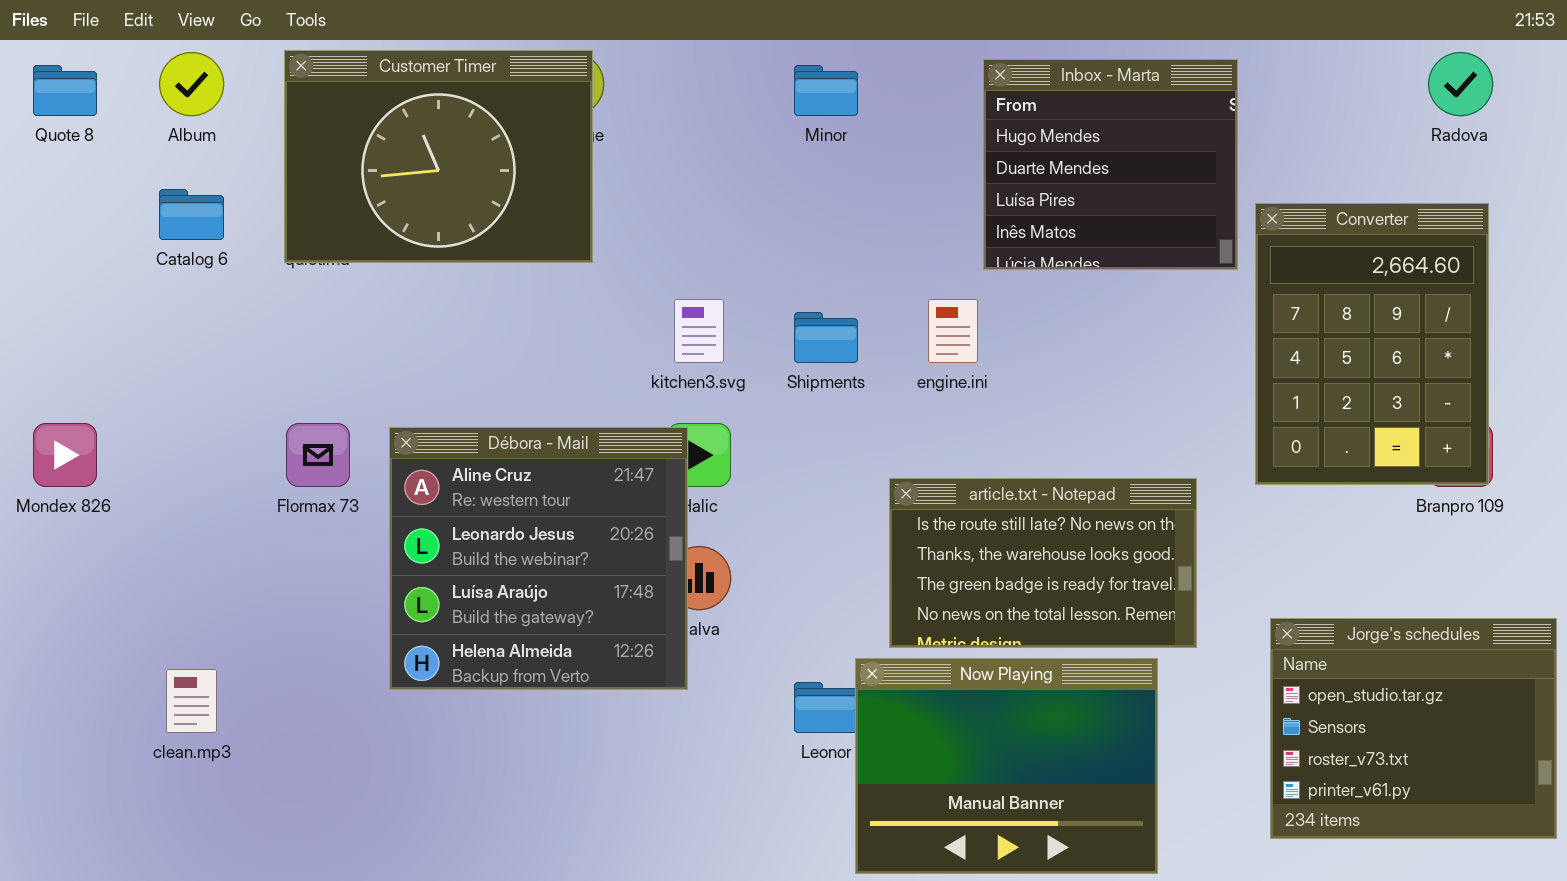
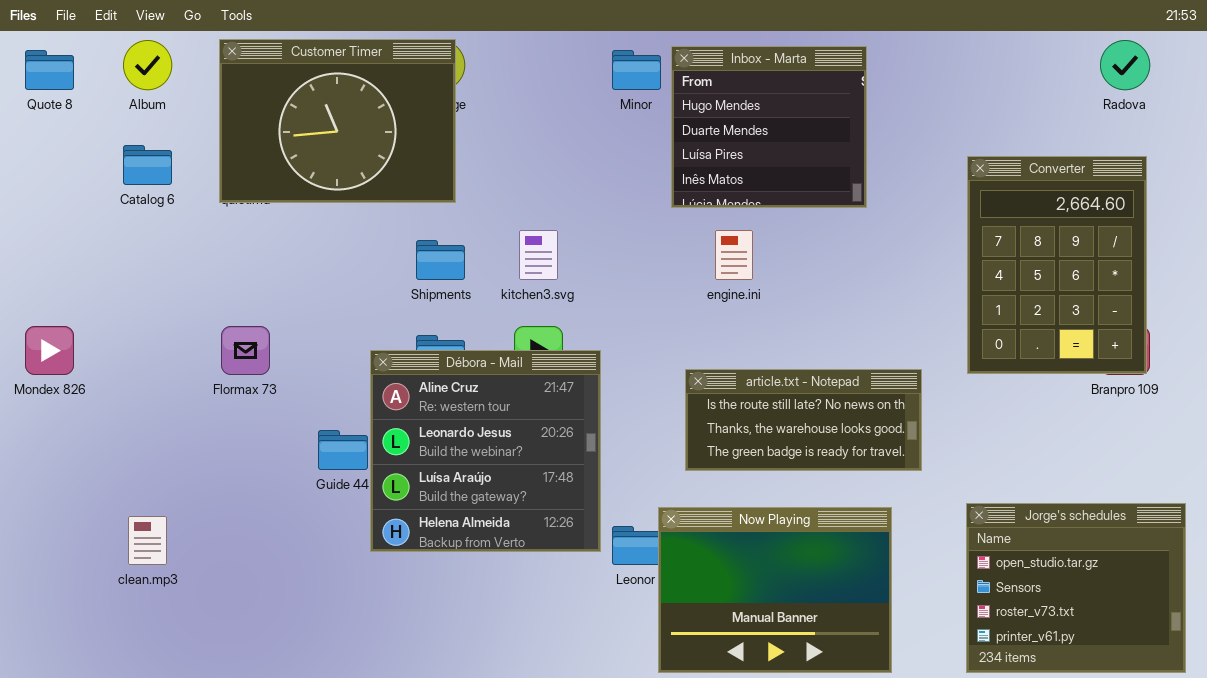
Inbox - Marta: [983,59,1238,270] -> [671,46,867,208], moved
Shipments: [794,312,858,363] -> [416,240,465,280], moved
Débora - Mail: [389,427,688,690] -> [370,350,601,552], moved
article.txt - Notepad: [889,478,1197,648] -> [685,369,922,471], resized
Jorge's schedules: [1270,618,1557,839] -> [966,503,1186,673], moved

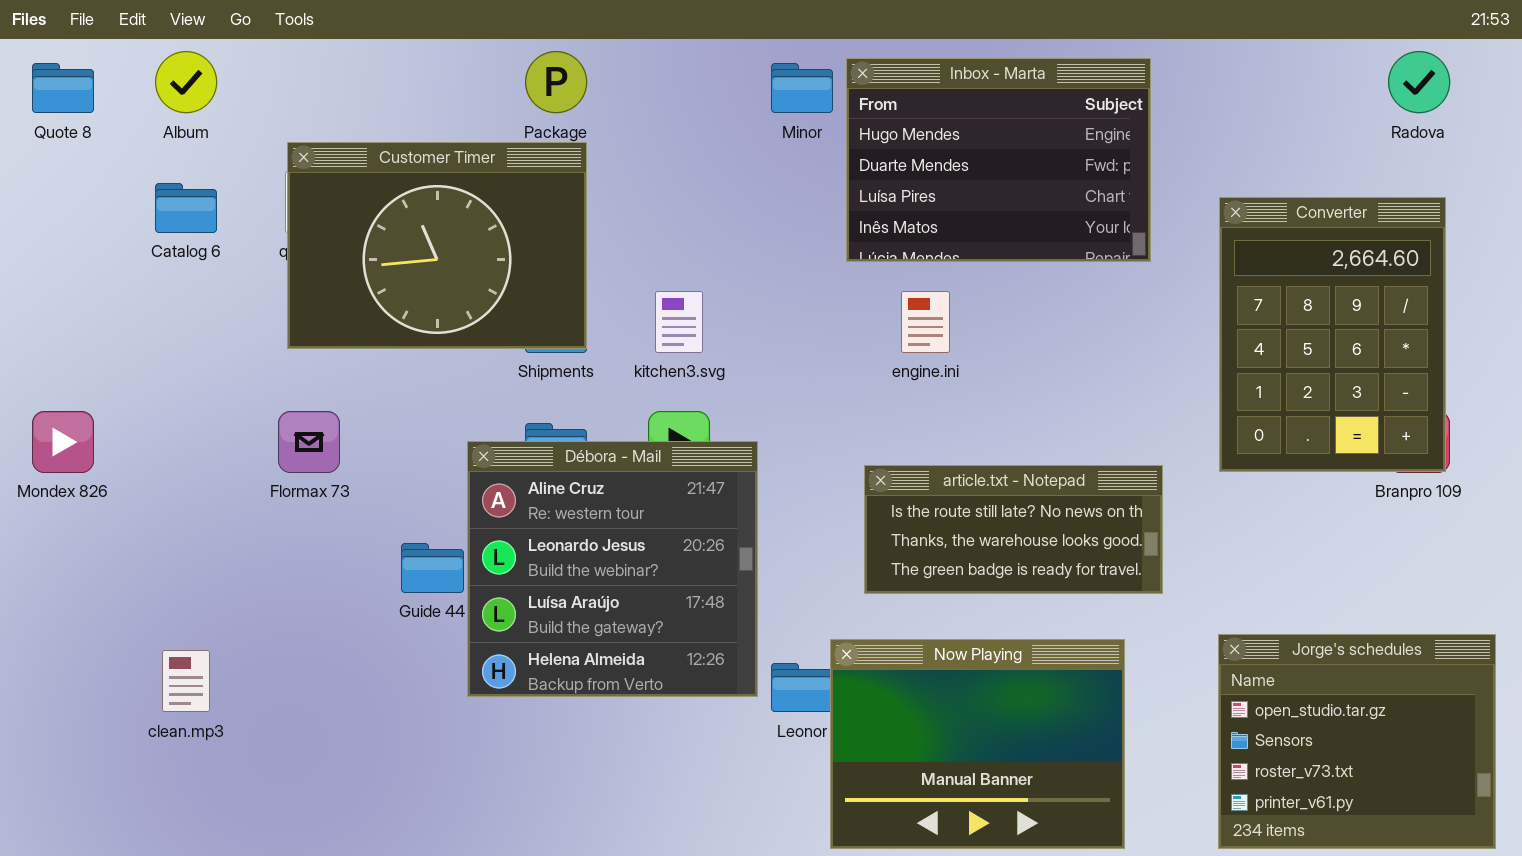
Customer Timer: [219,39,456,203] -> [287,142,587,349], moved
Inbox - Marta: [671,46,867,208] -> [846,58,1151,262], resized

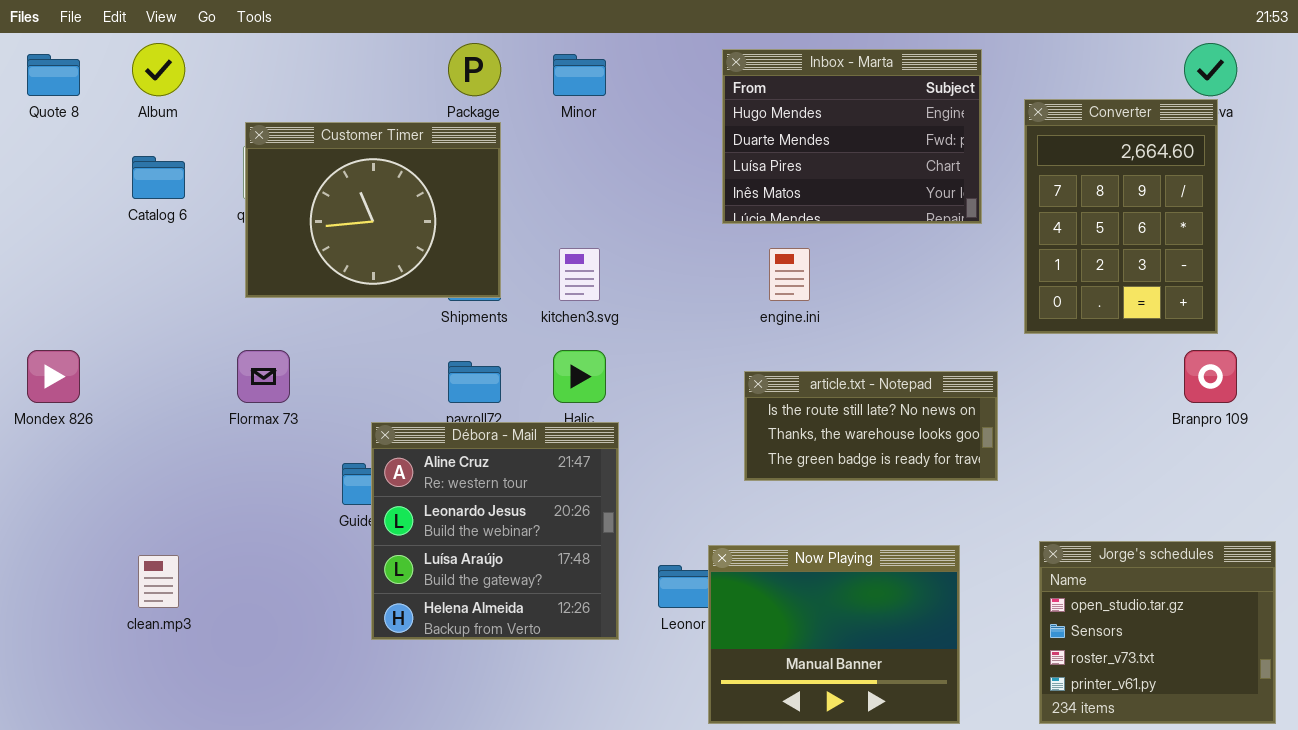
Minor: [771,63,833,113] -> [553,54,606,96], moved
Converter: [1219,197,1446,472] -> [1024,99,1218,334], moved
Débora - Mail: [467,441,758,697] -> [371,422,619,640], moved
article.txt - Notepad: [864,465,1163,594] -> [744,371,998,481], moved

